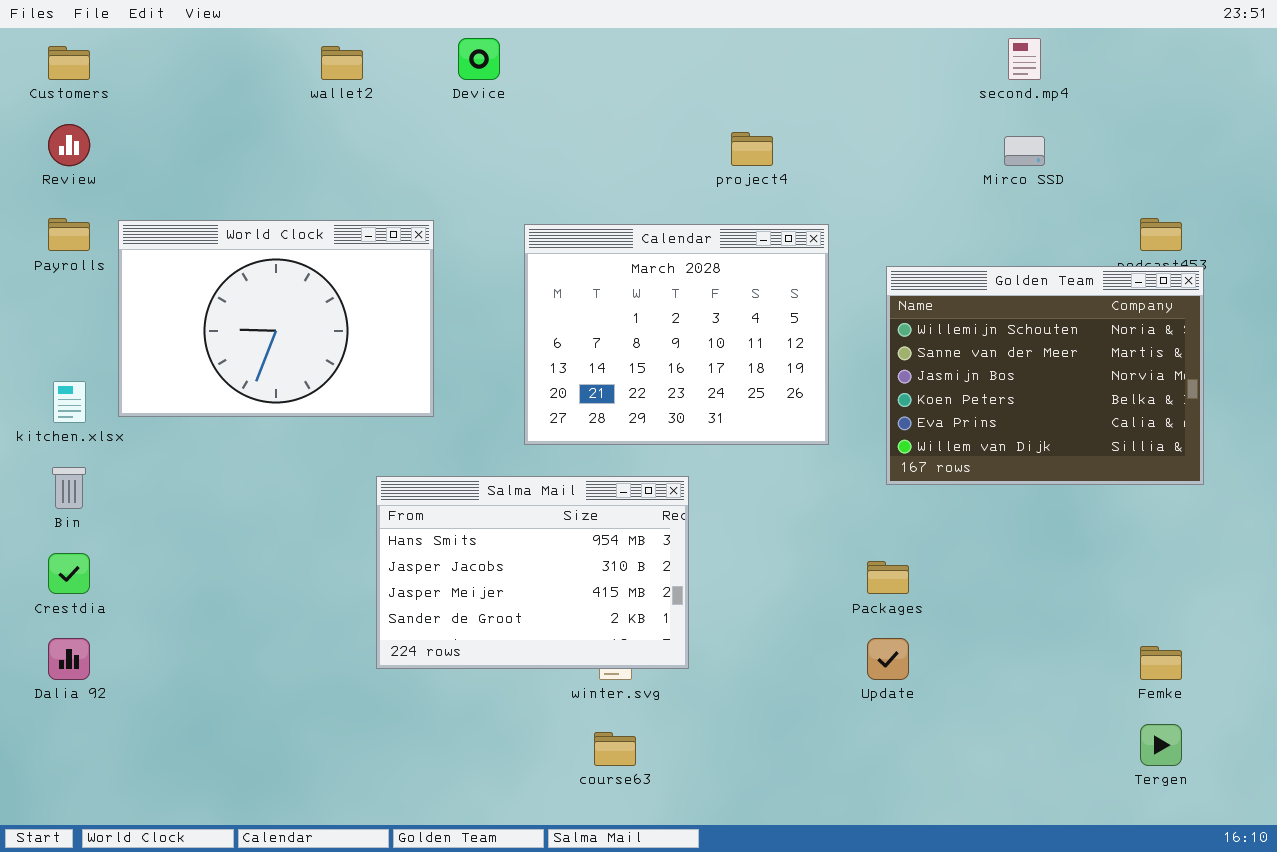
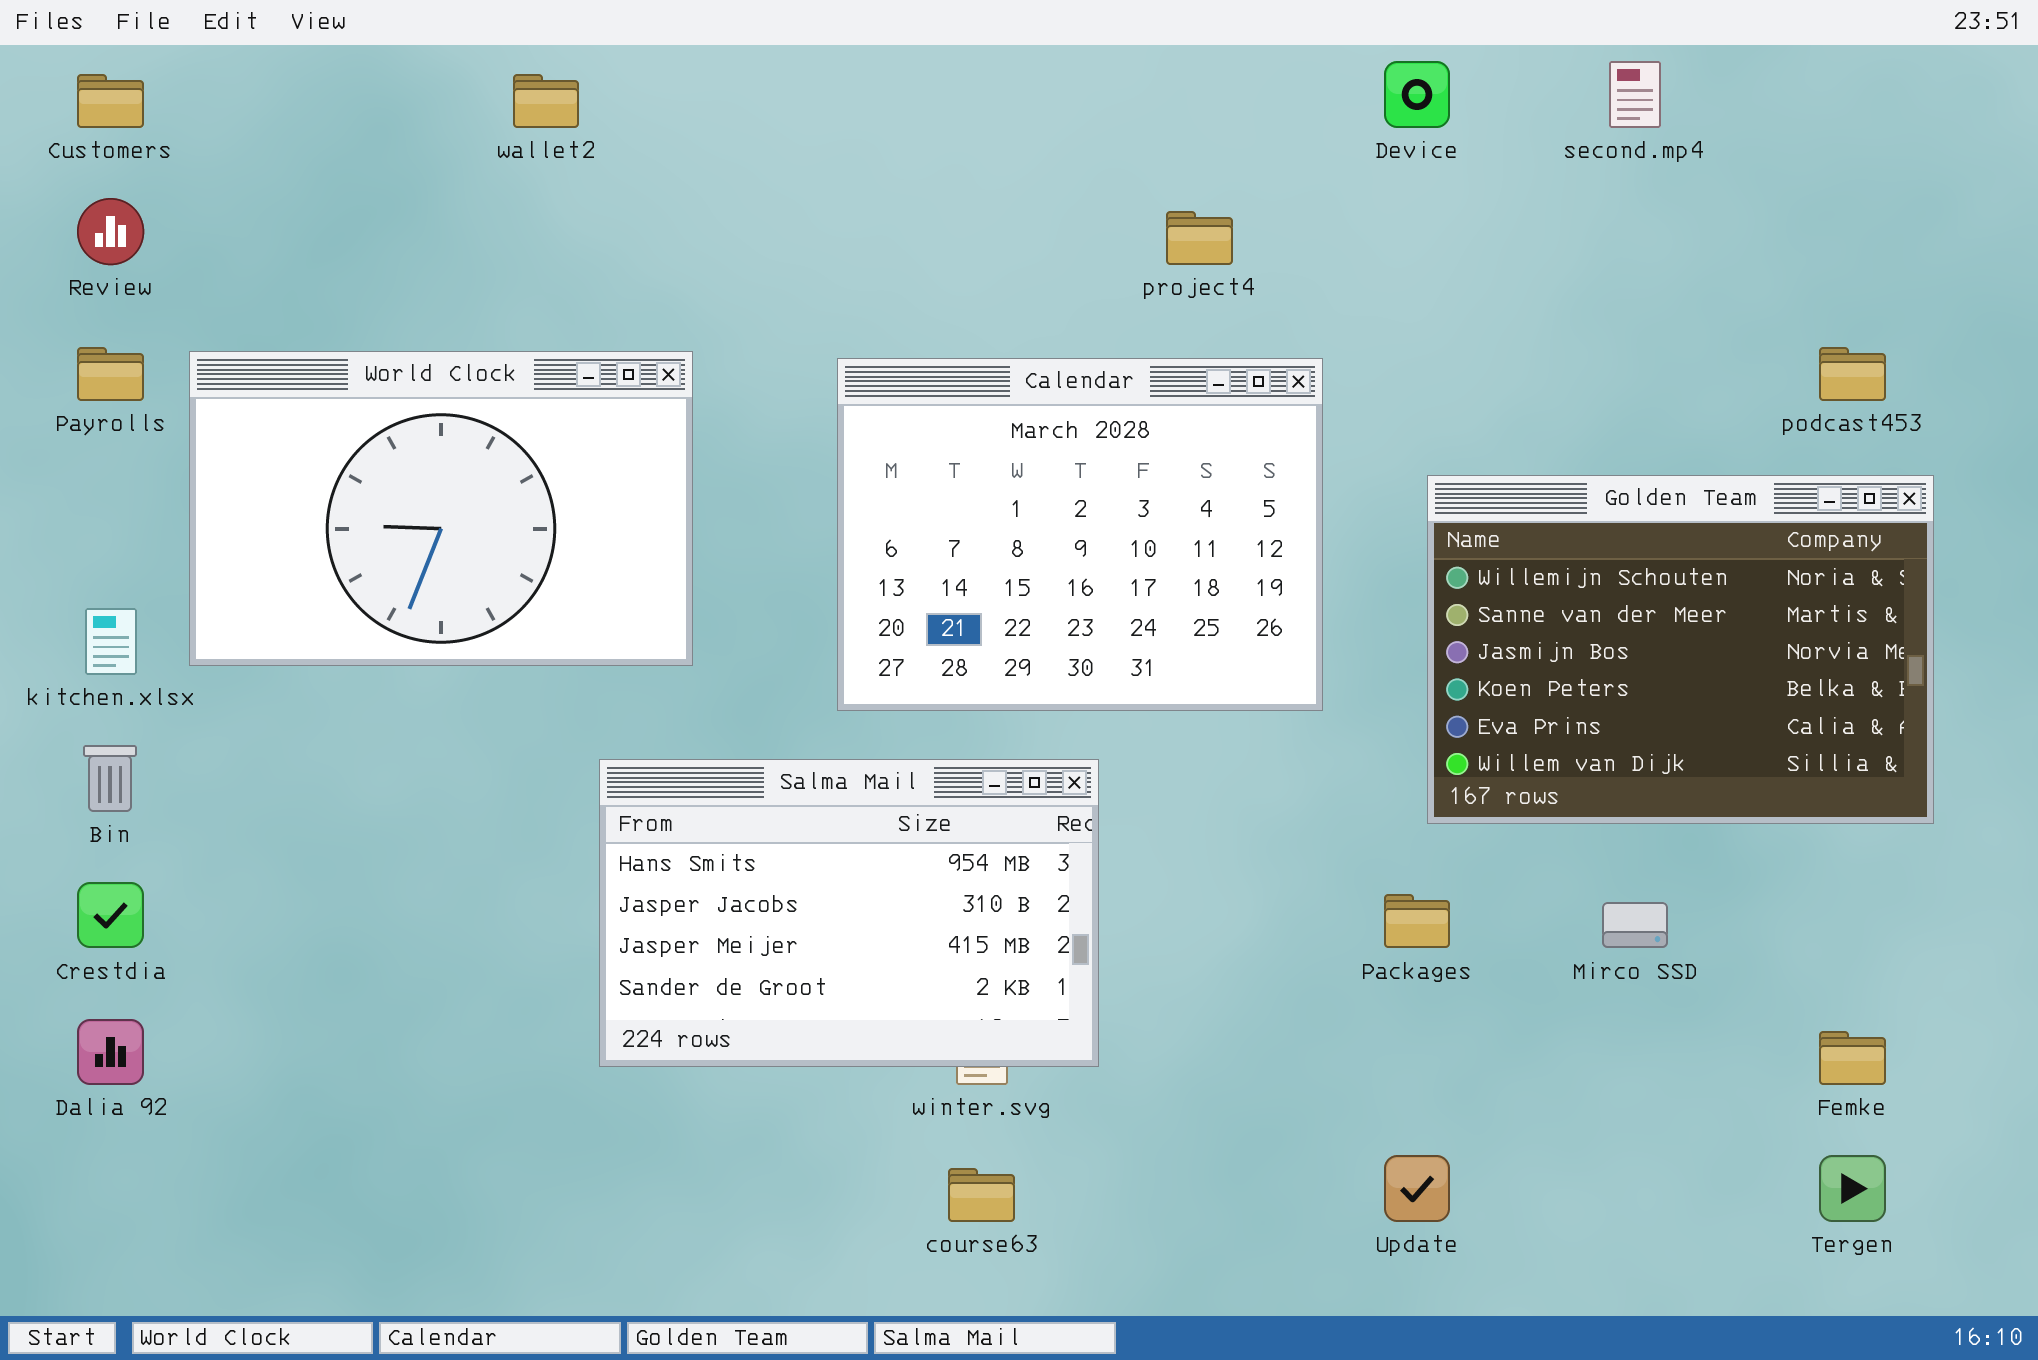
Device: [458,38,500,80] -> [1384,61,1450,128], moved
Mirco SSD: [1004,136,1045,166] -> [1602,902,1668,948], moved
Golden Team: [886,266,1204,485] -> [1427,475,1934,824], moved
Update: [867,638,909,680] -> [1384,1155,1450,1222], moved

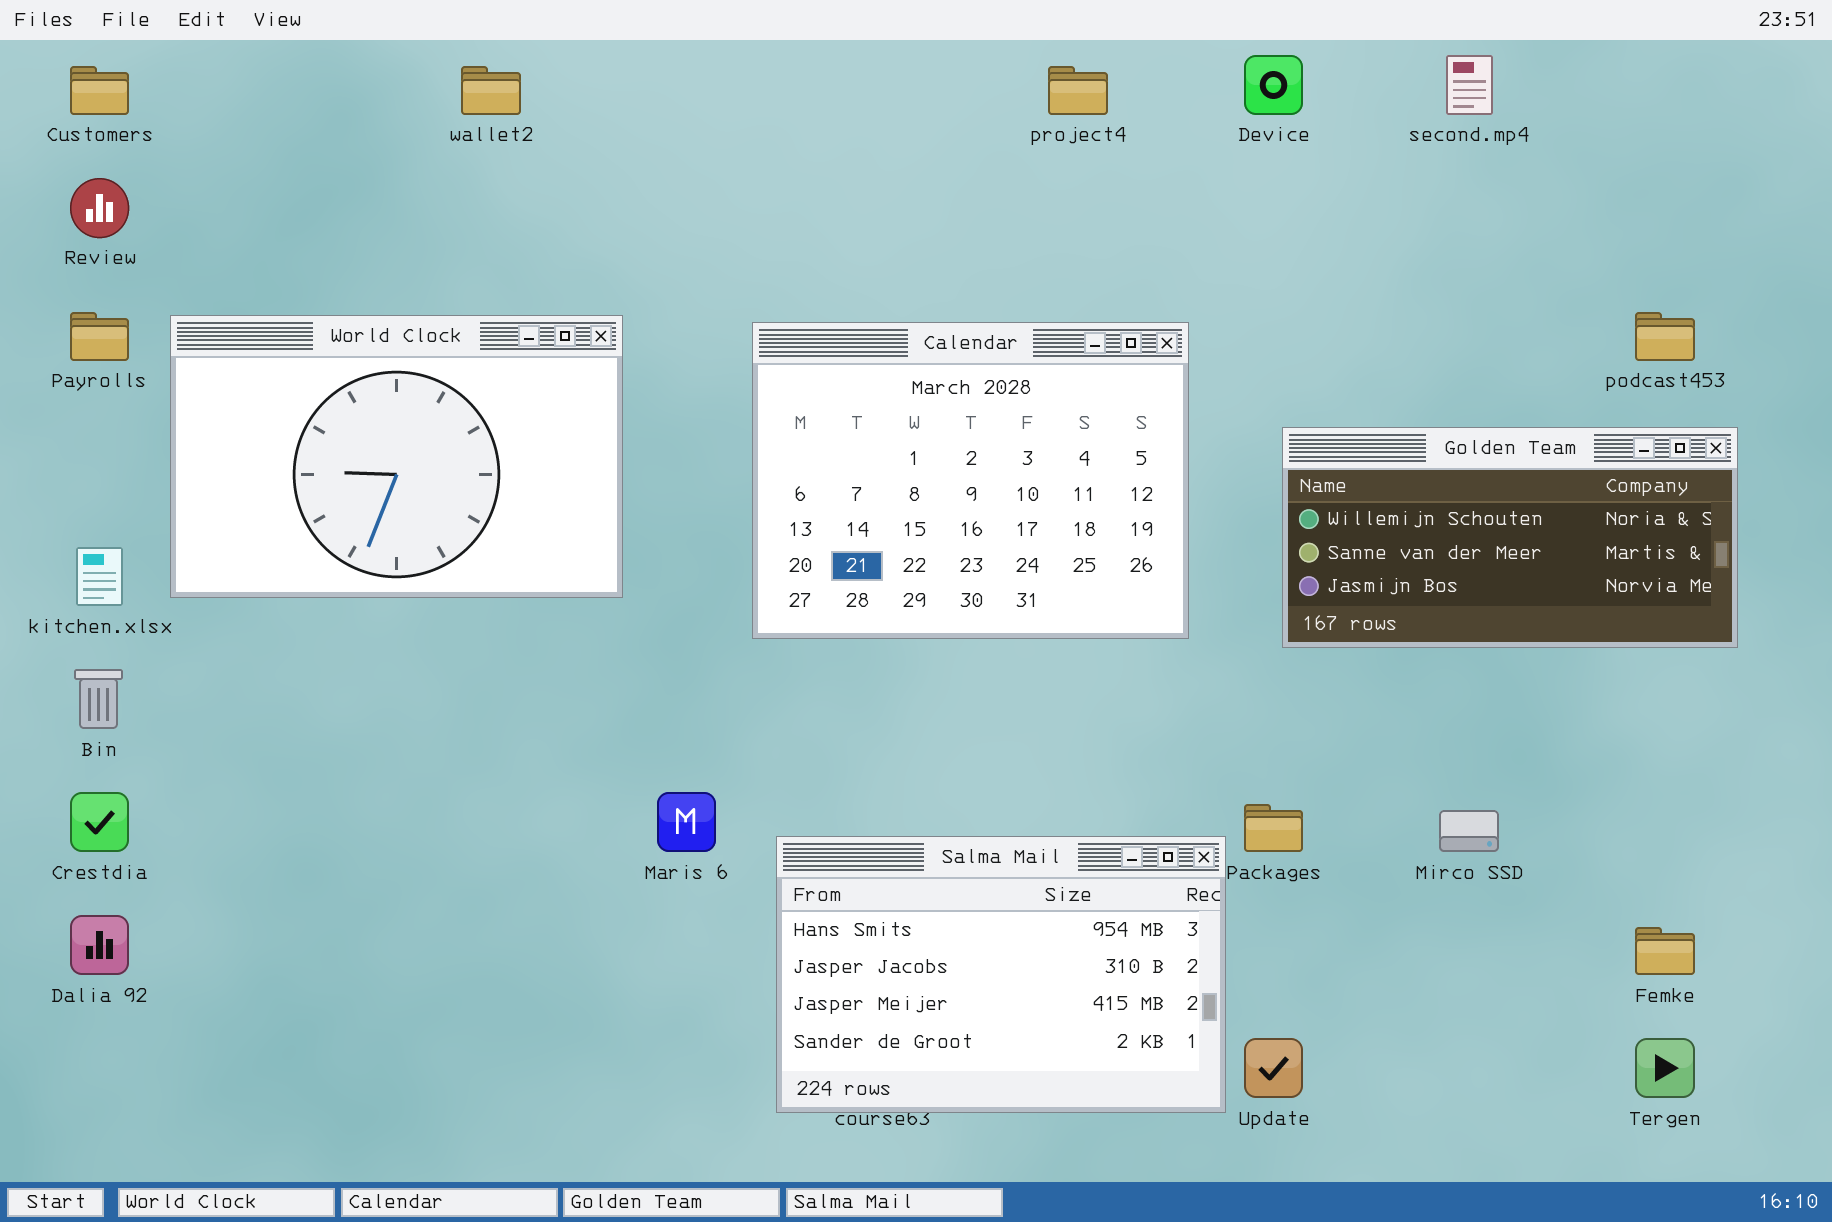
project4: [1166,211,1233,265] -> [1048,66,1108,115], moved
Golden Team: [1427,475,1934,824] -> [1282,427,1738,648], resized
Salma Mail: [599,759,1099,1067] -> [776,836,1226,1113], moved

